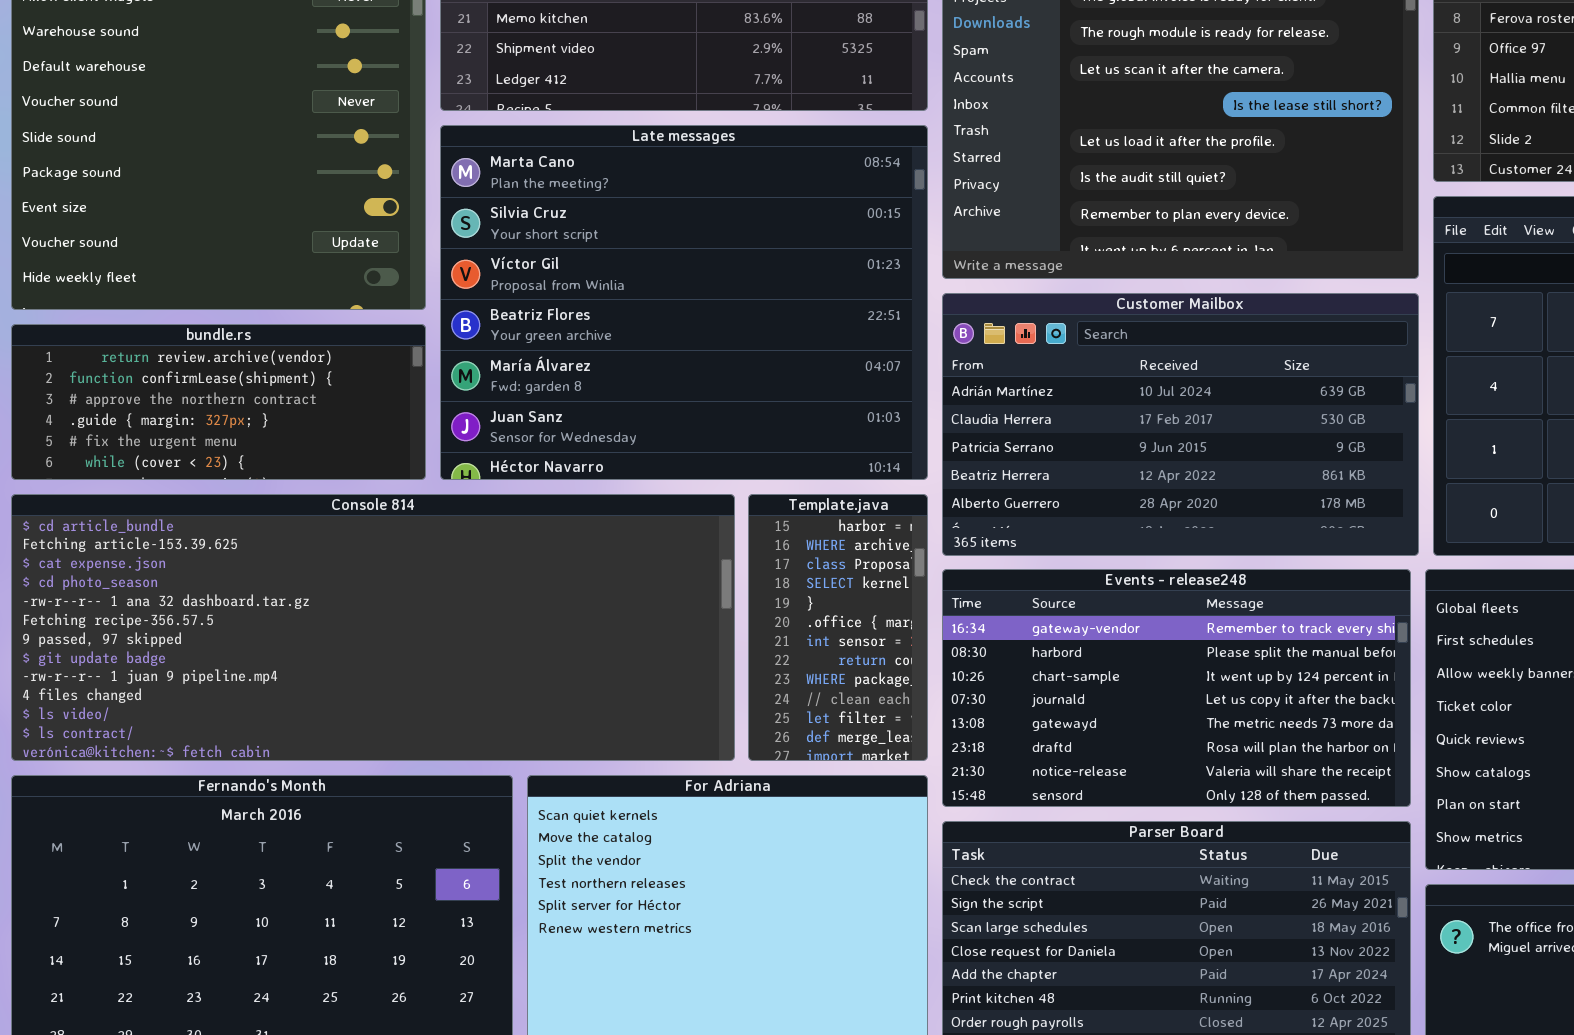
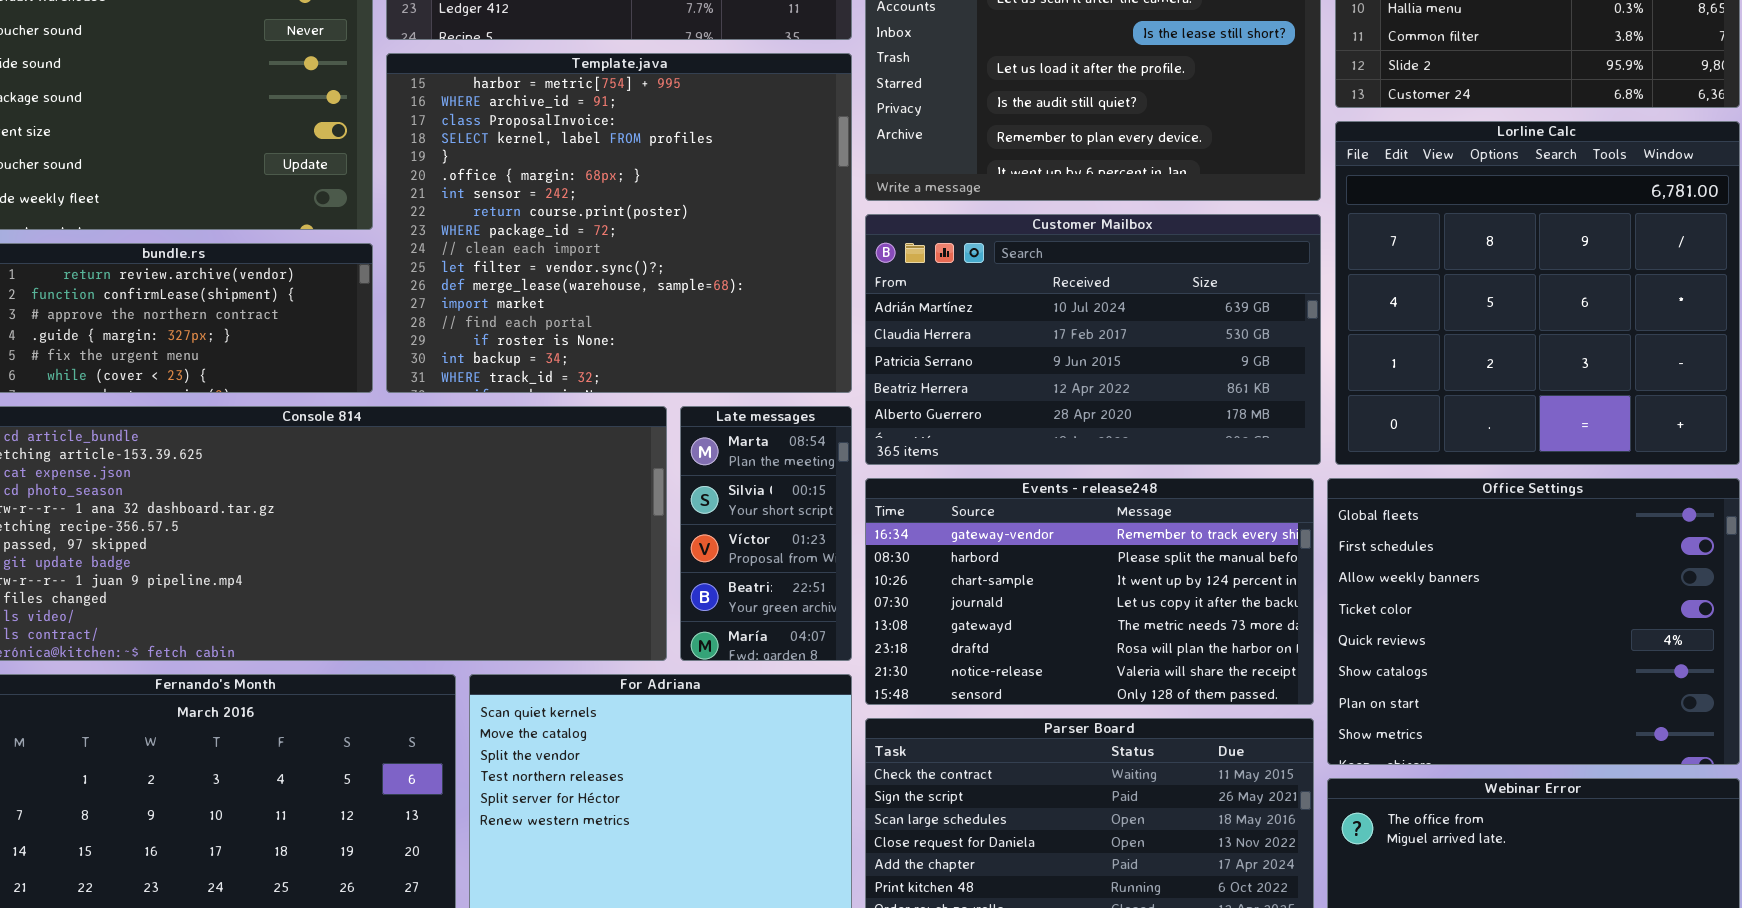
Late messages: [440,125,928,480] -> [680,406,852,661], moved, resized
Template.java: [748,494,928,761] -> [386,53,852,393], moved, resized

